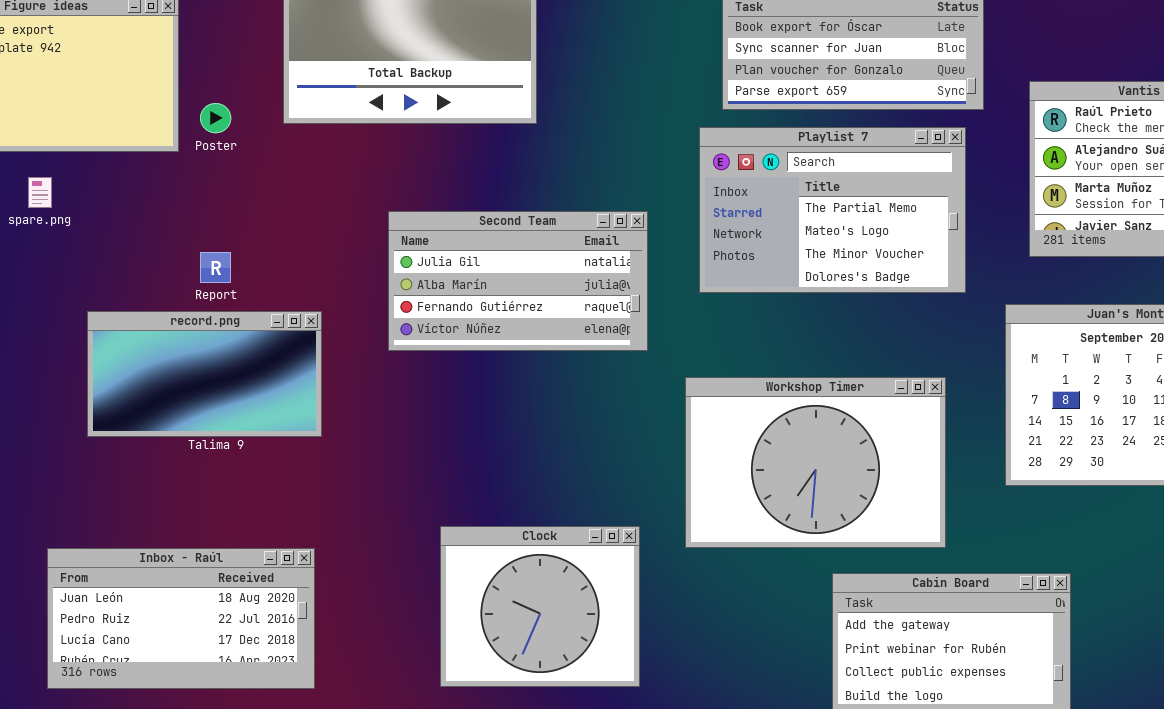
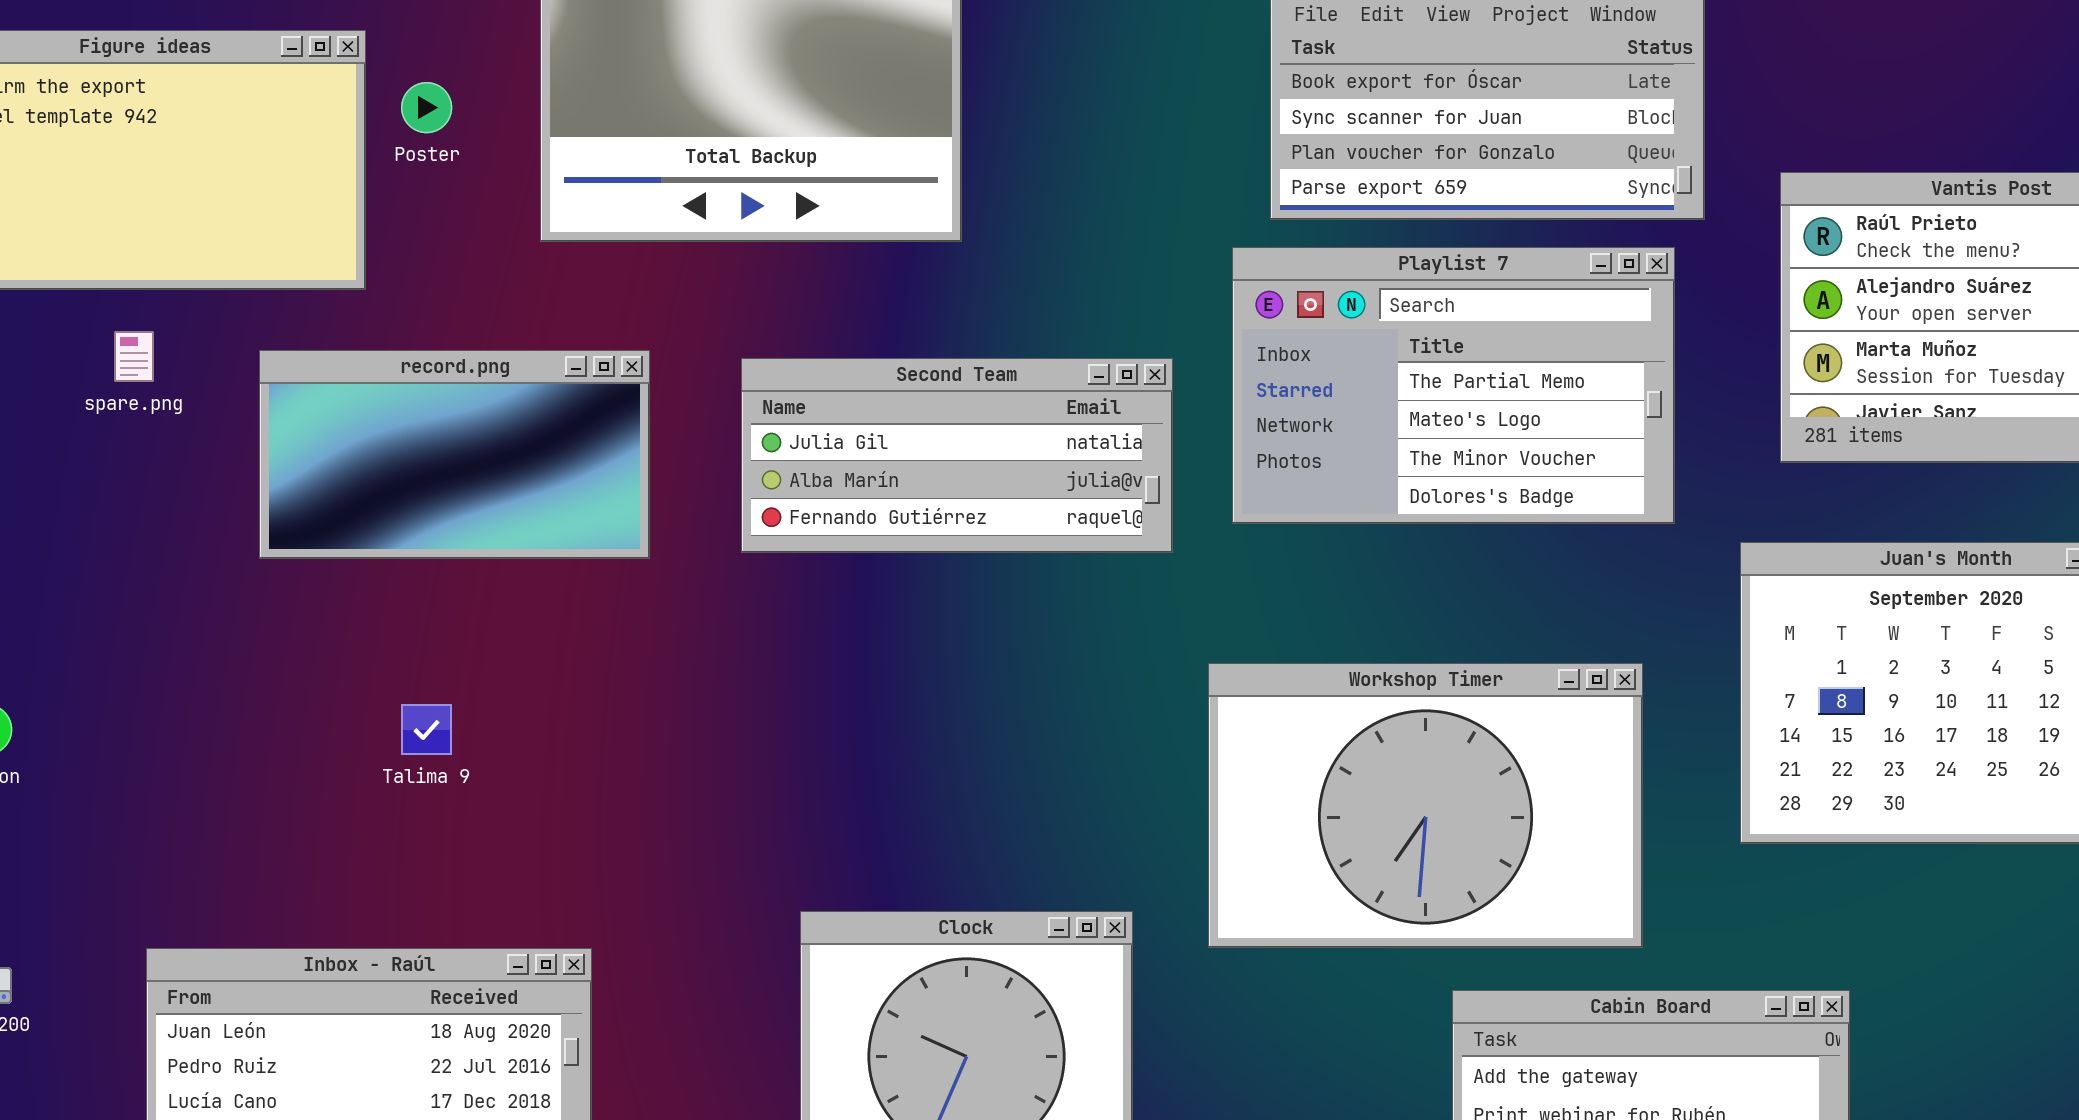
Poster: [200,103,231,133] -> [401,82,452,133], moved
Second Team: [388,211,648,351] -> [741,358,1173,553], moved, resized
record.png: [87,311,322,437] -> [259,350,650,559], moved

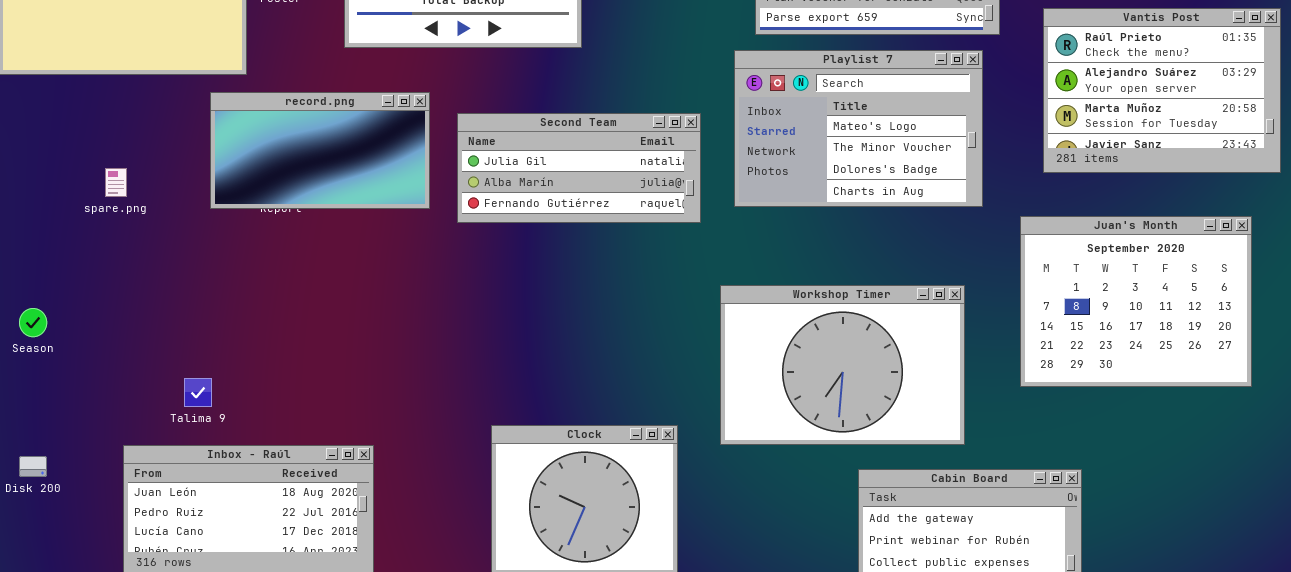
Playlist 7: [1232,247,1675,524] -> [734,50,983,207], scrolled down 1 row
spare.png: [114,331,154,382] -> [105,168,127,197], moved
record.png: [259,350,650,559] -> [210,92,430,209], moved
Talima 9: [401,704,452,755] -> [184,378,212,407], moved

